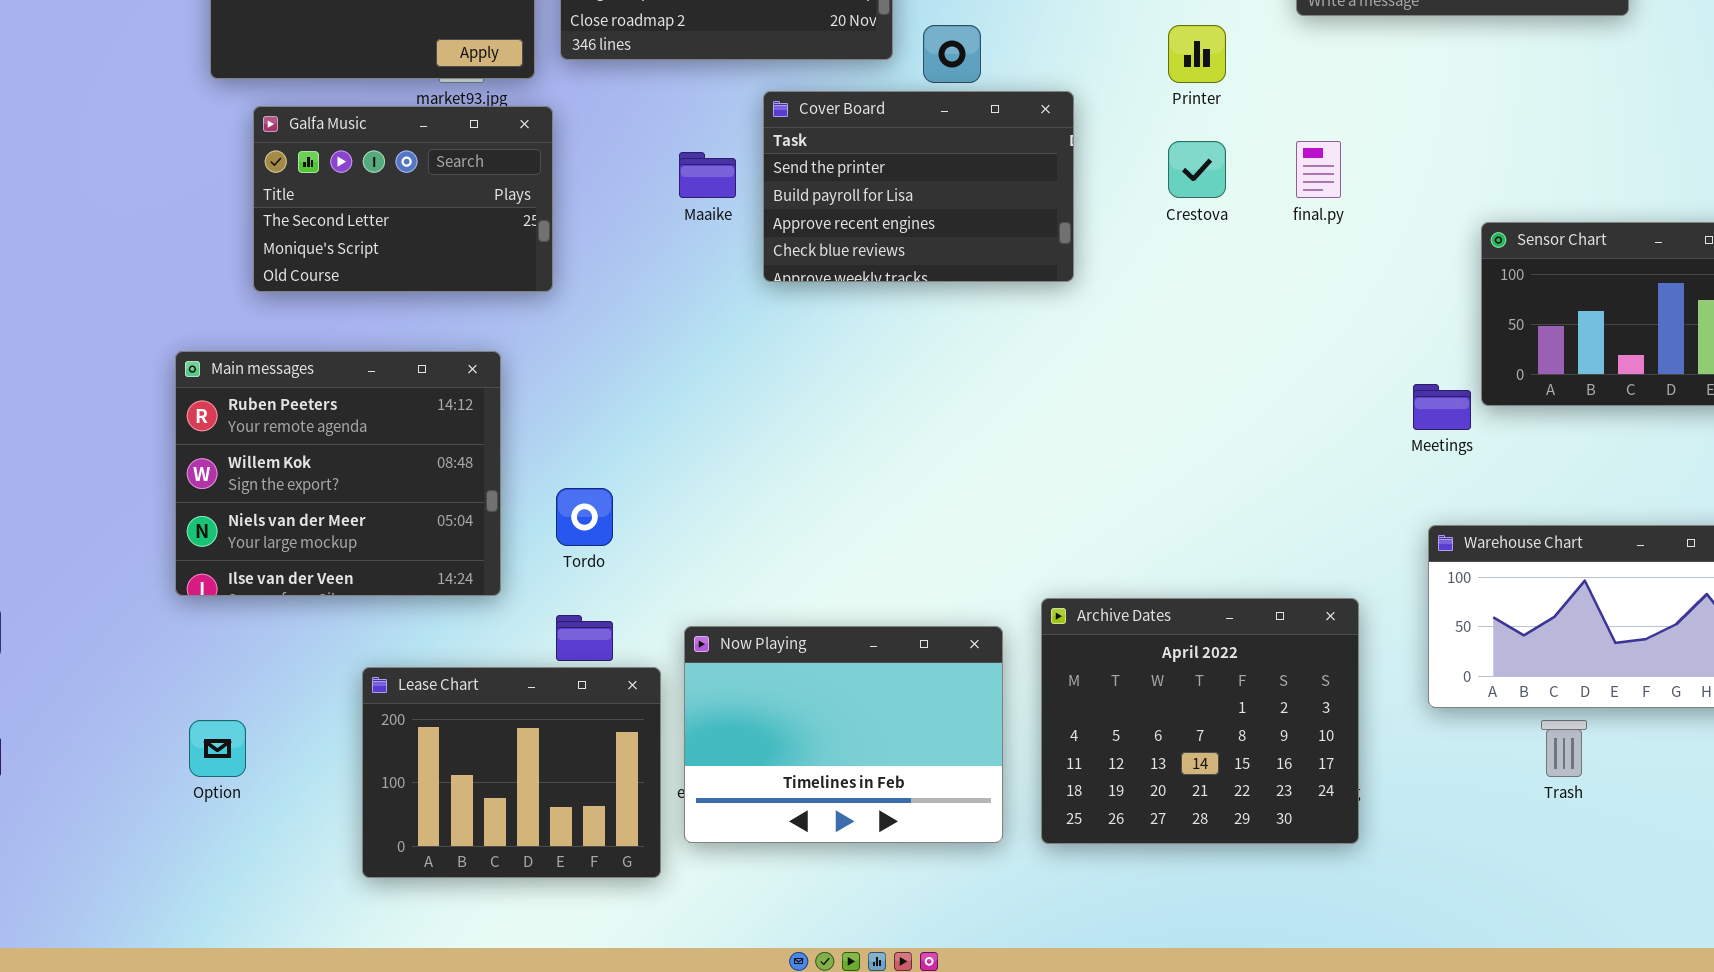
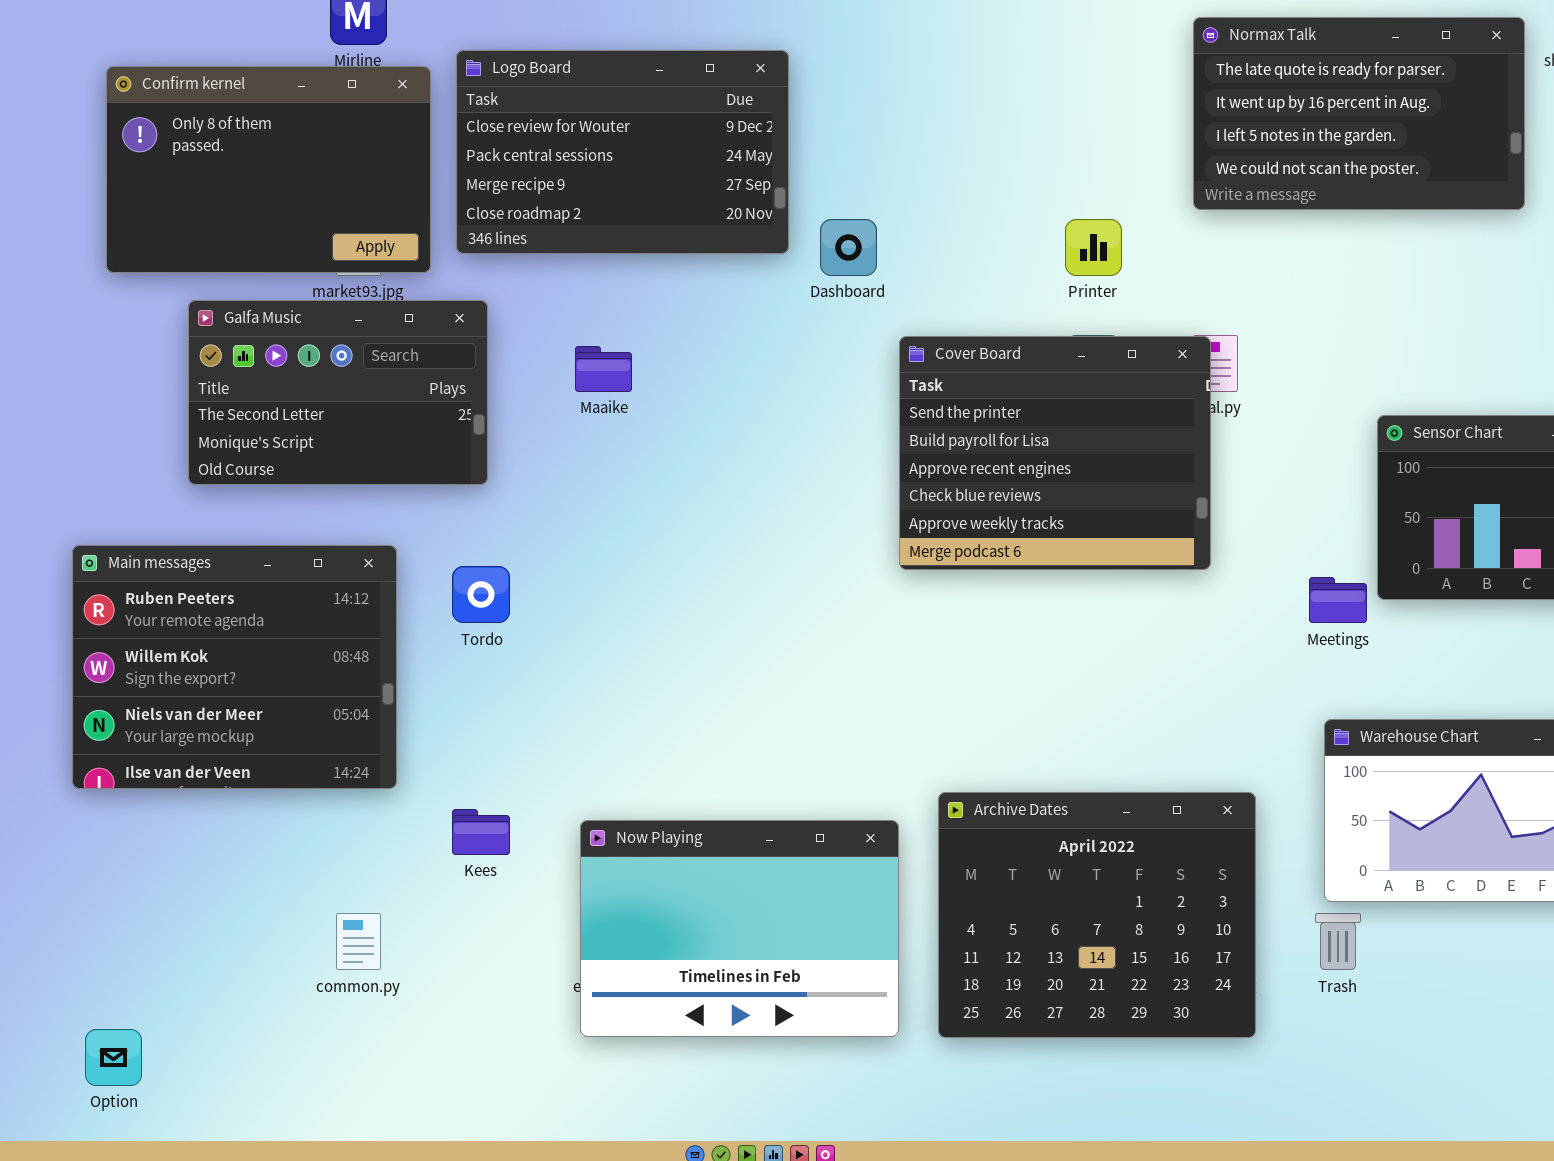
Cover Board: [763,91,1074,282] -> [899,336,1211,570], moved, resized
Galfa Music: [253,106,553,292] -> [188,300,488,485], moved
Tordo: [556,488,613,546] -> [452,566,510,623], moved
Lease Chart: [362,667,661,878] -> none, closed
Option: [189,720,246,777] -> [85,1029,142,1086], moved
Trash: [1541,720,1587,777] -> [1315,913,1361,970], moved

